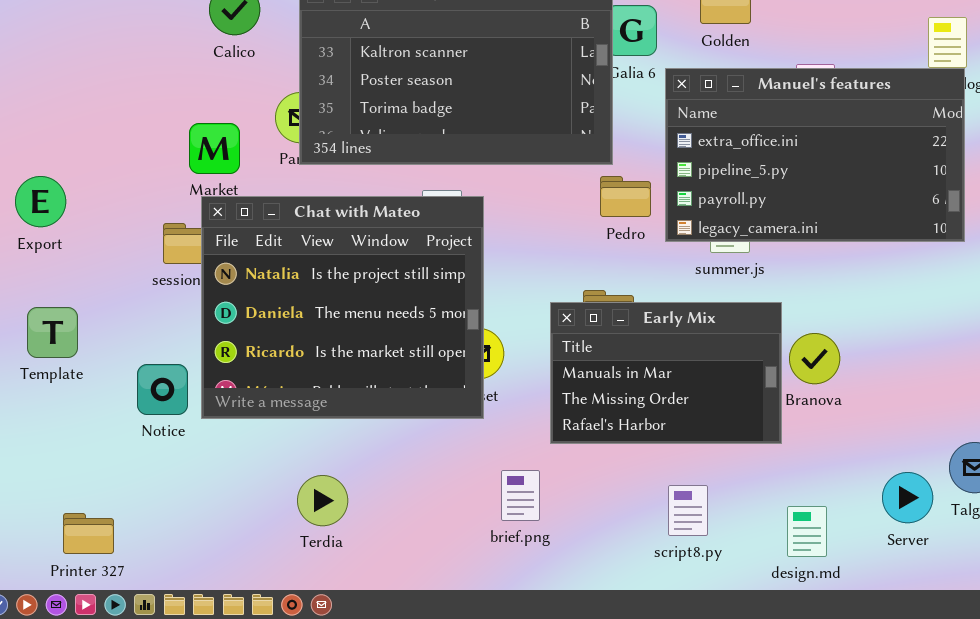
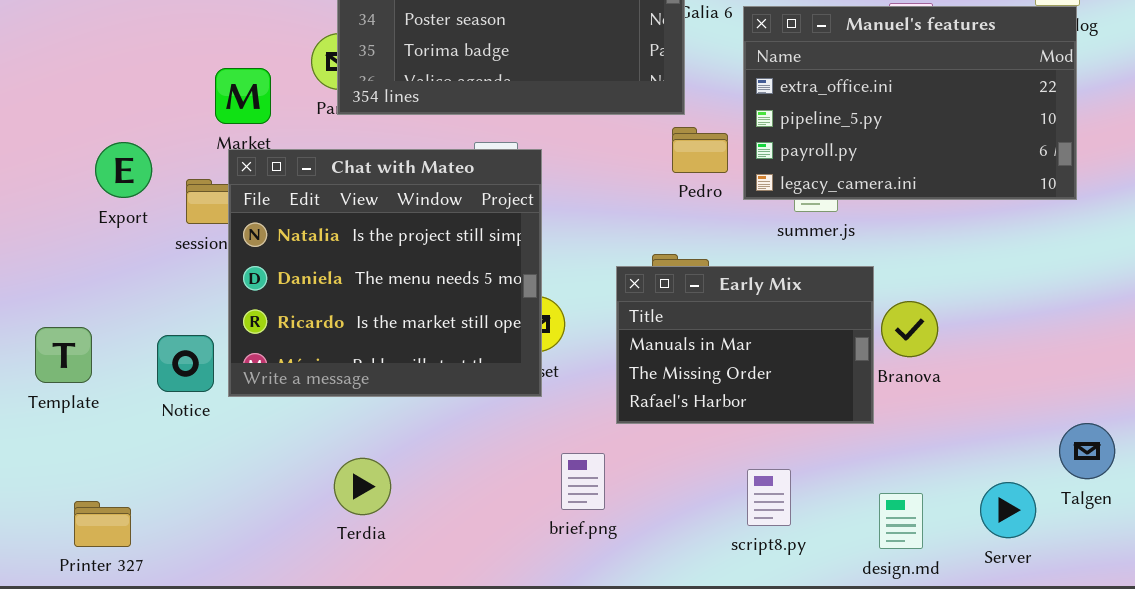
Export: [15,176,66,227] -> [95,142,152,198], moved
Template: [27,307,78,358] -> [35,327,92,383], moved
Server: [882,472,933,523] -> [980,482,1036,538], moved

